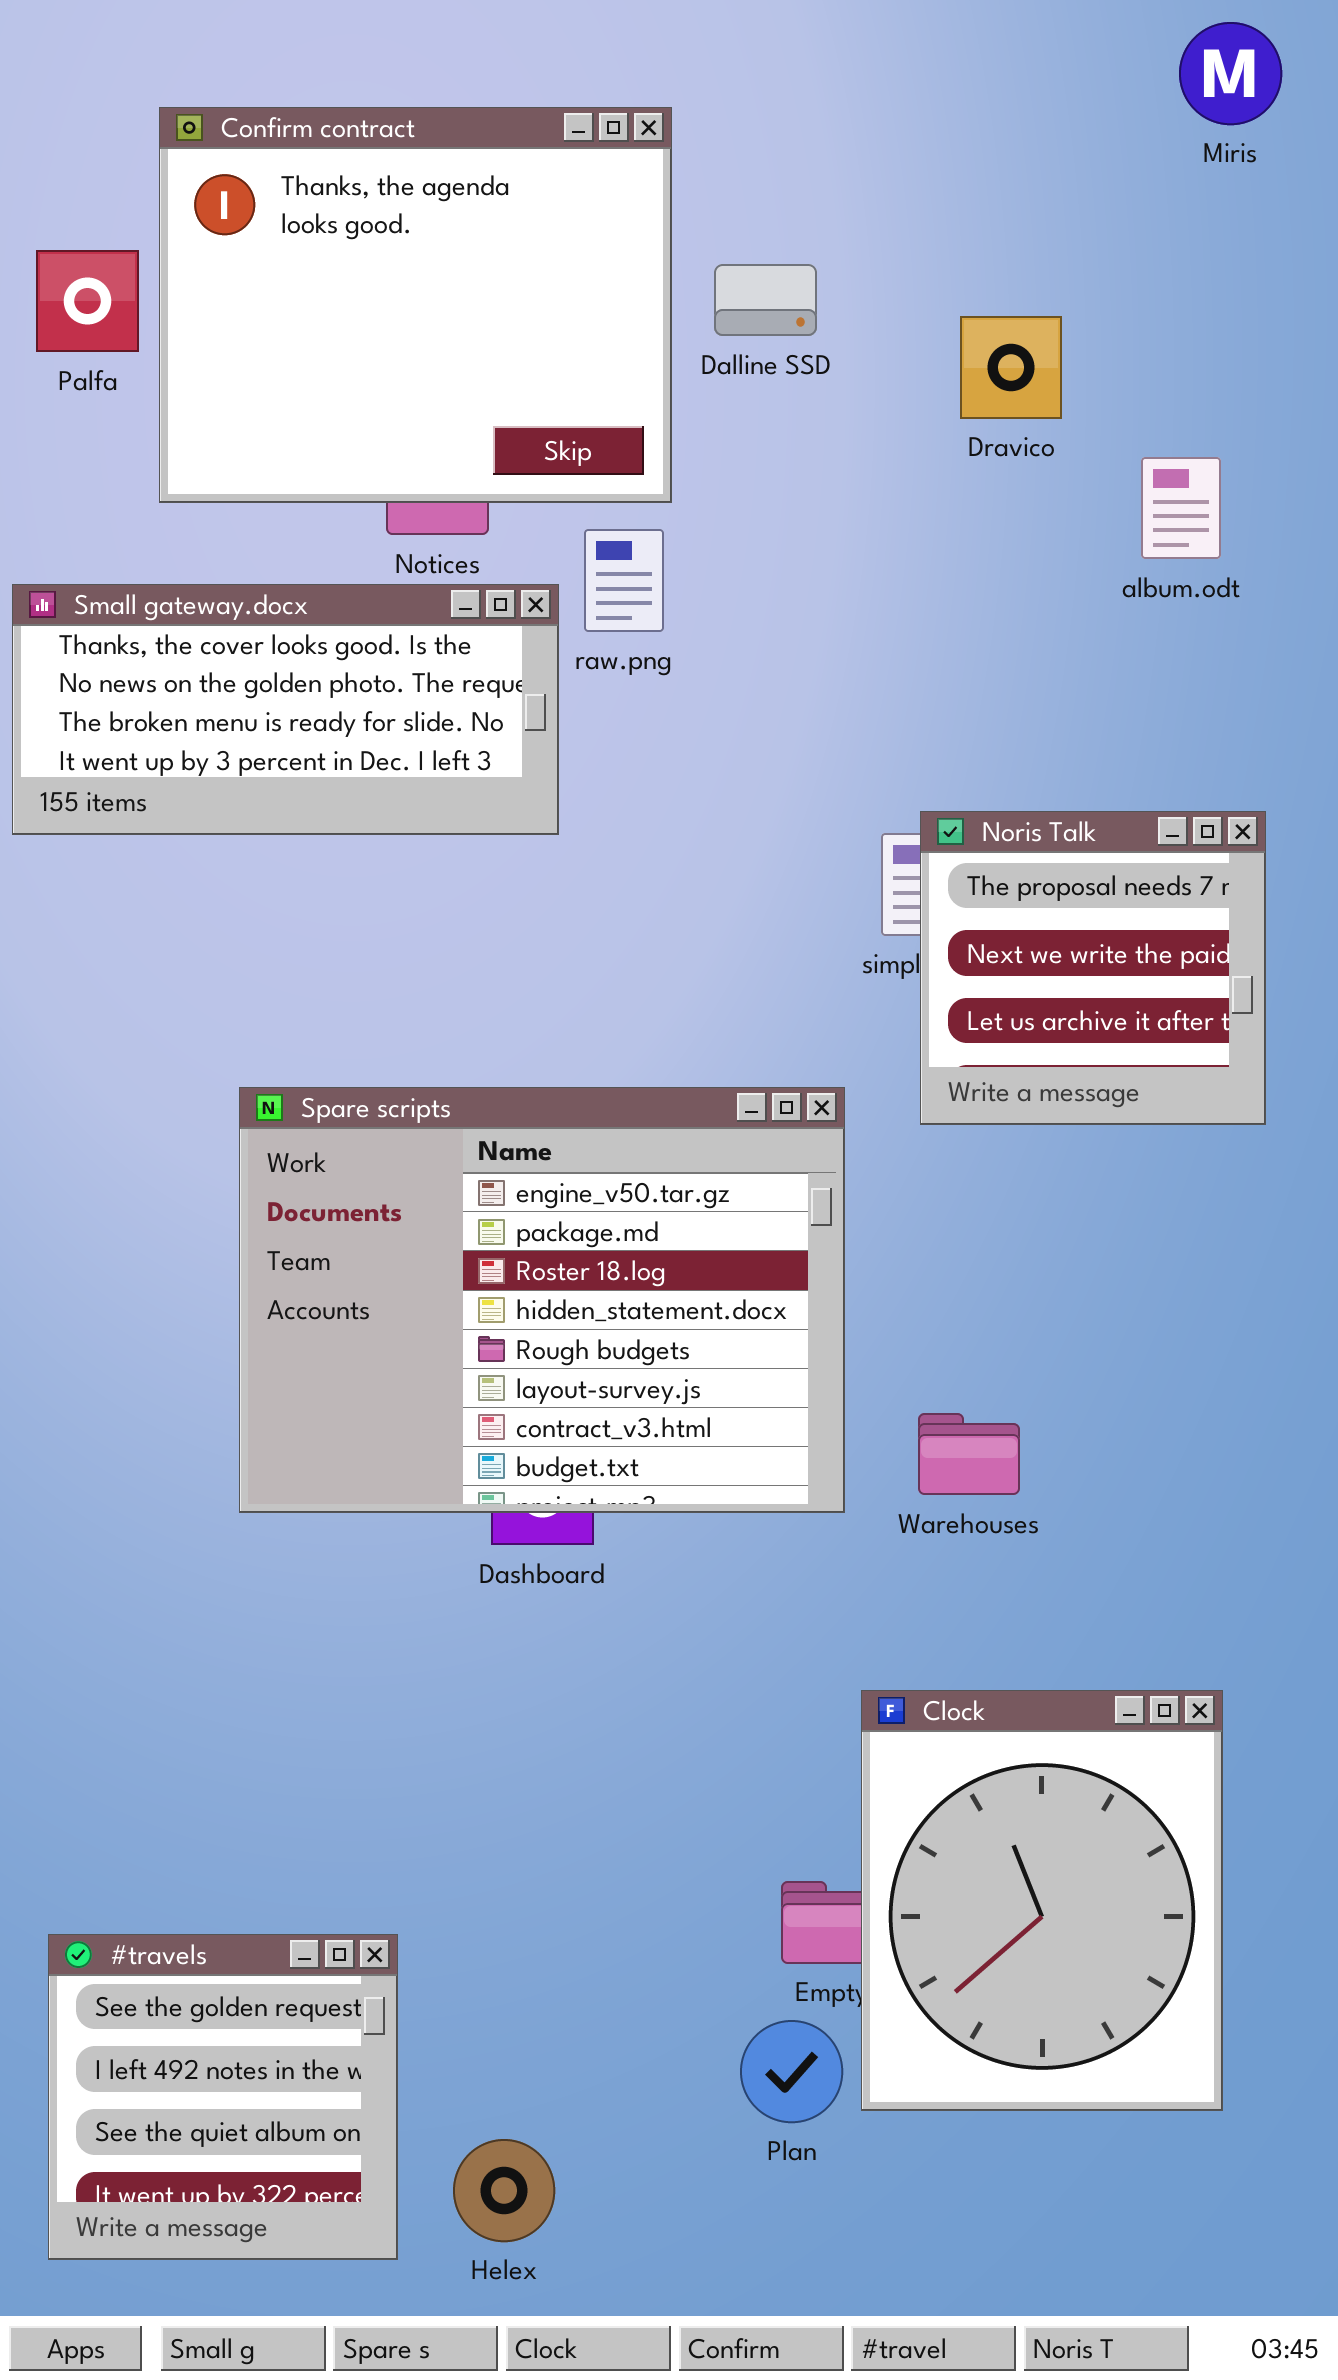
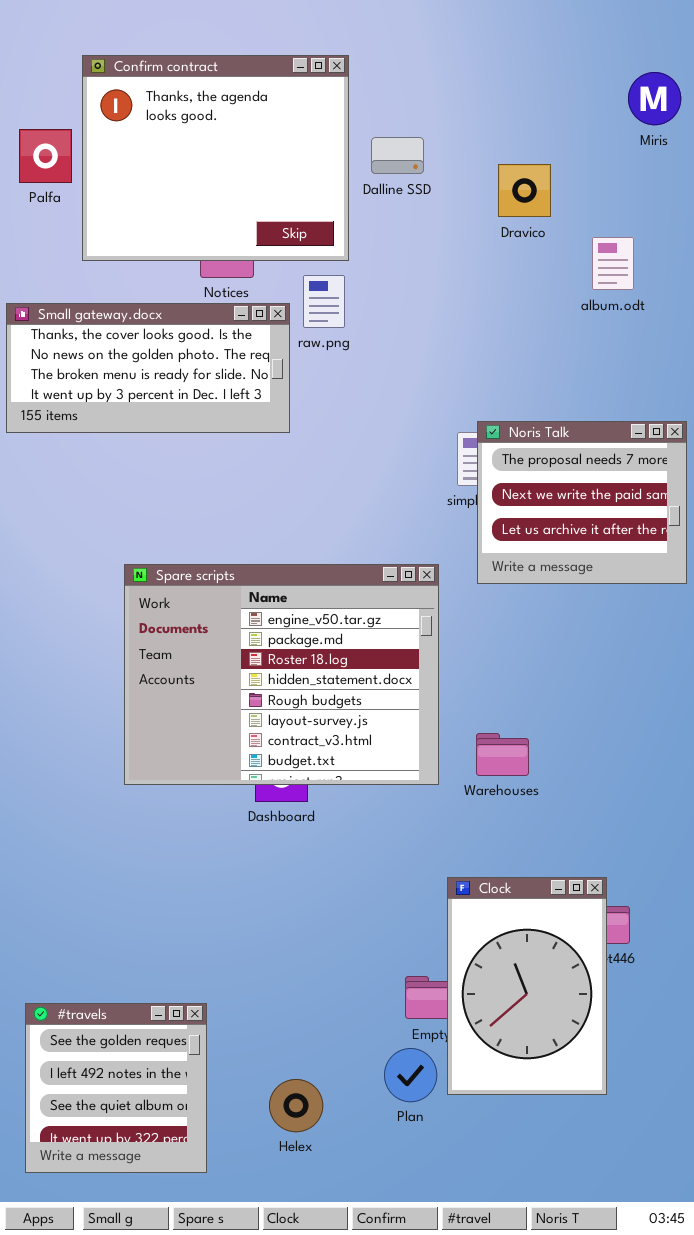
Miris: [1179,22,1282,125] -> [628,72,681,125], moved
Noris Talk: [920,811,1266,1125] -> [477,421,687,584], resized
Clock: [861,1690,1223,2111] -> [447,877,607,1095], resized
Helex: [453,2139,555,2242] -> [269,1079,323,1132], moved

